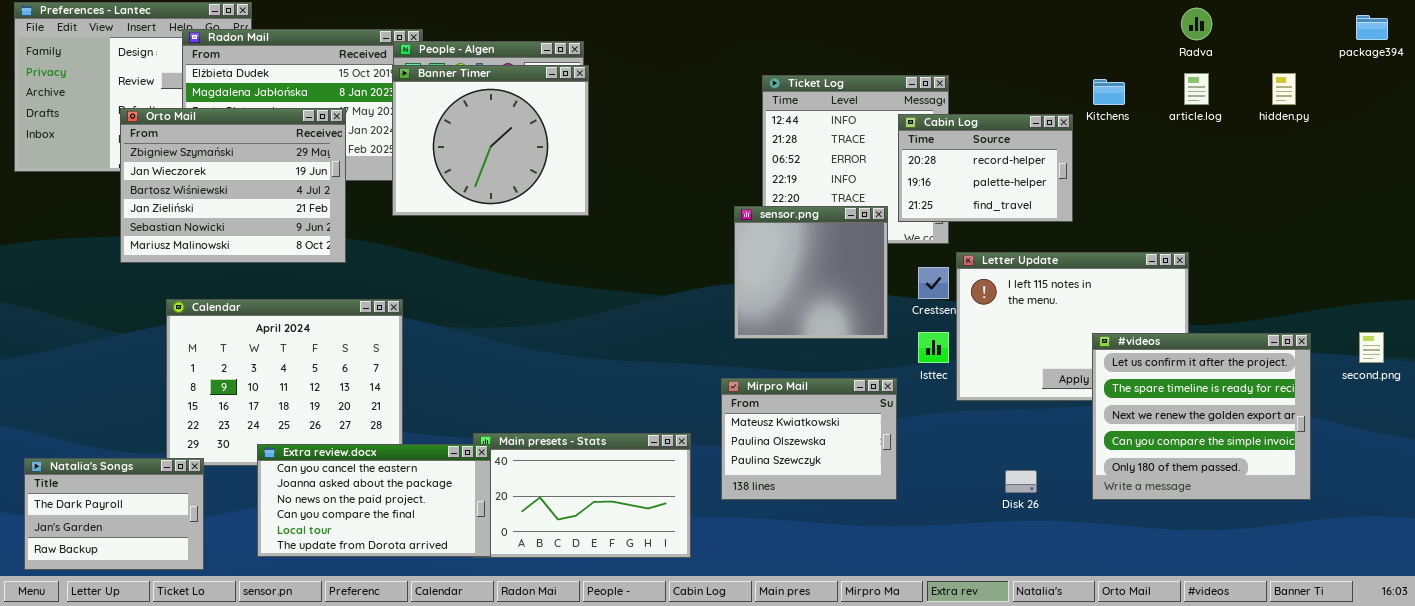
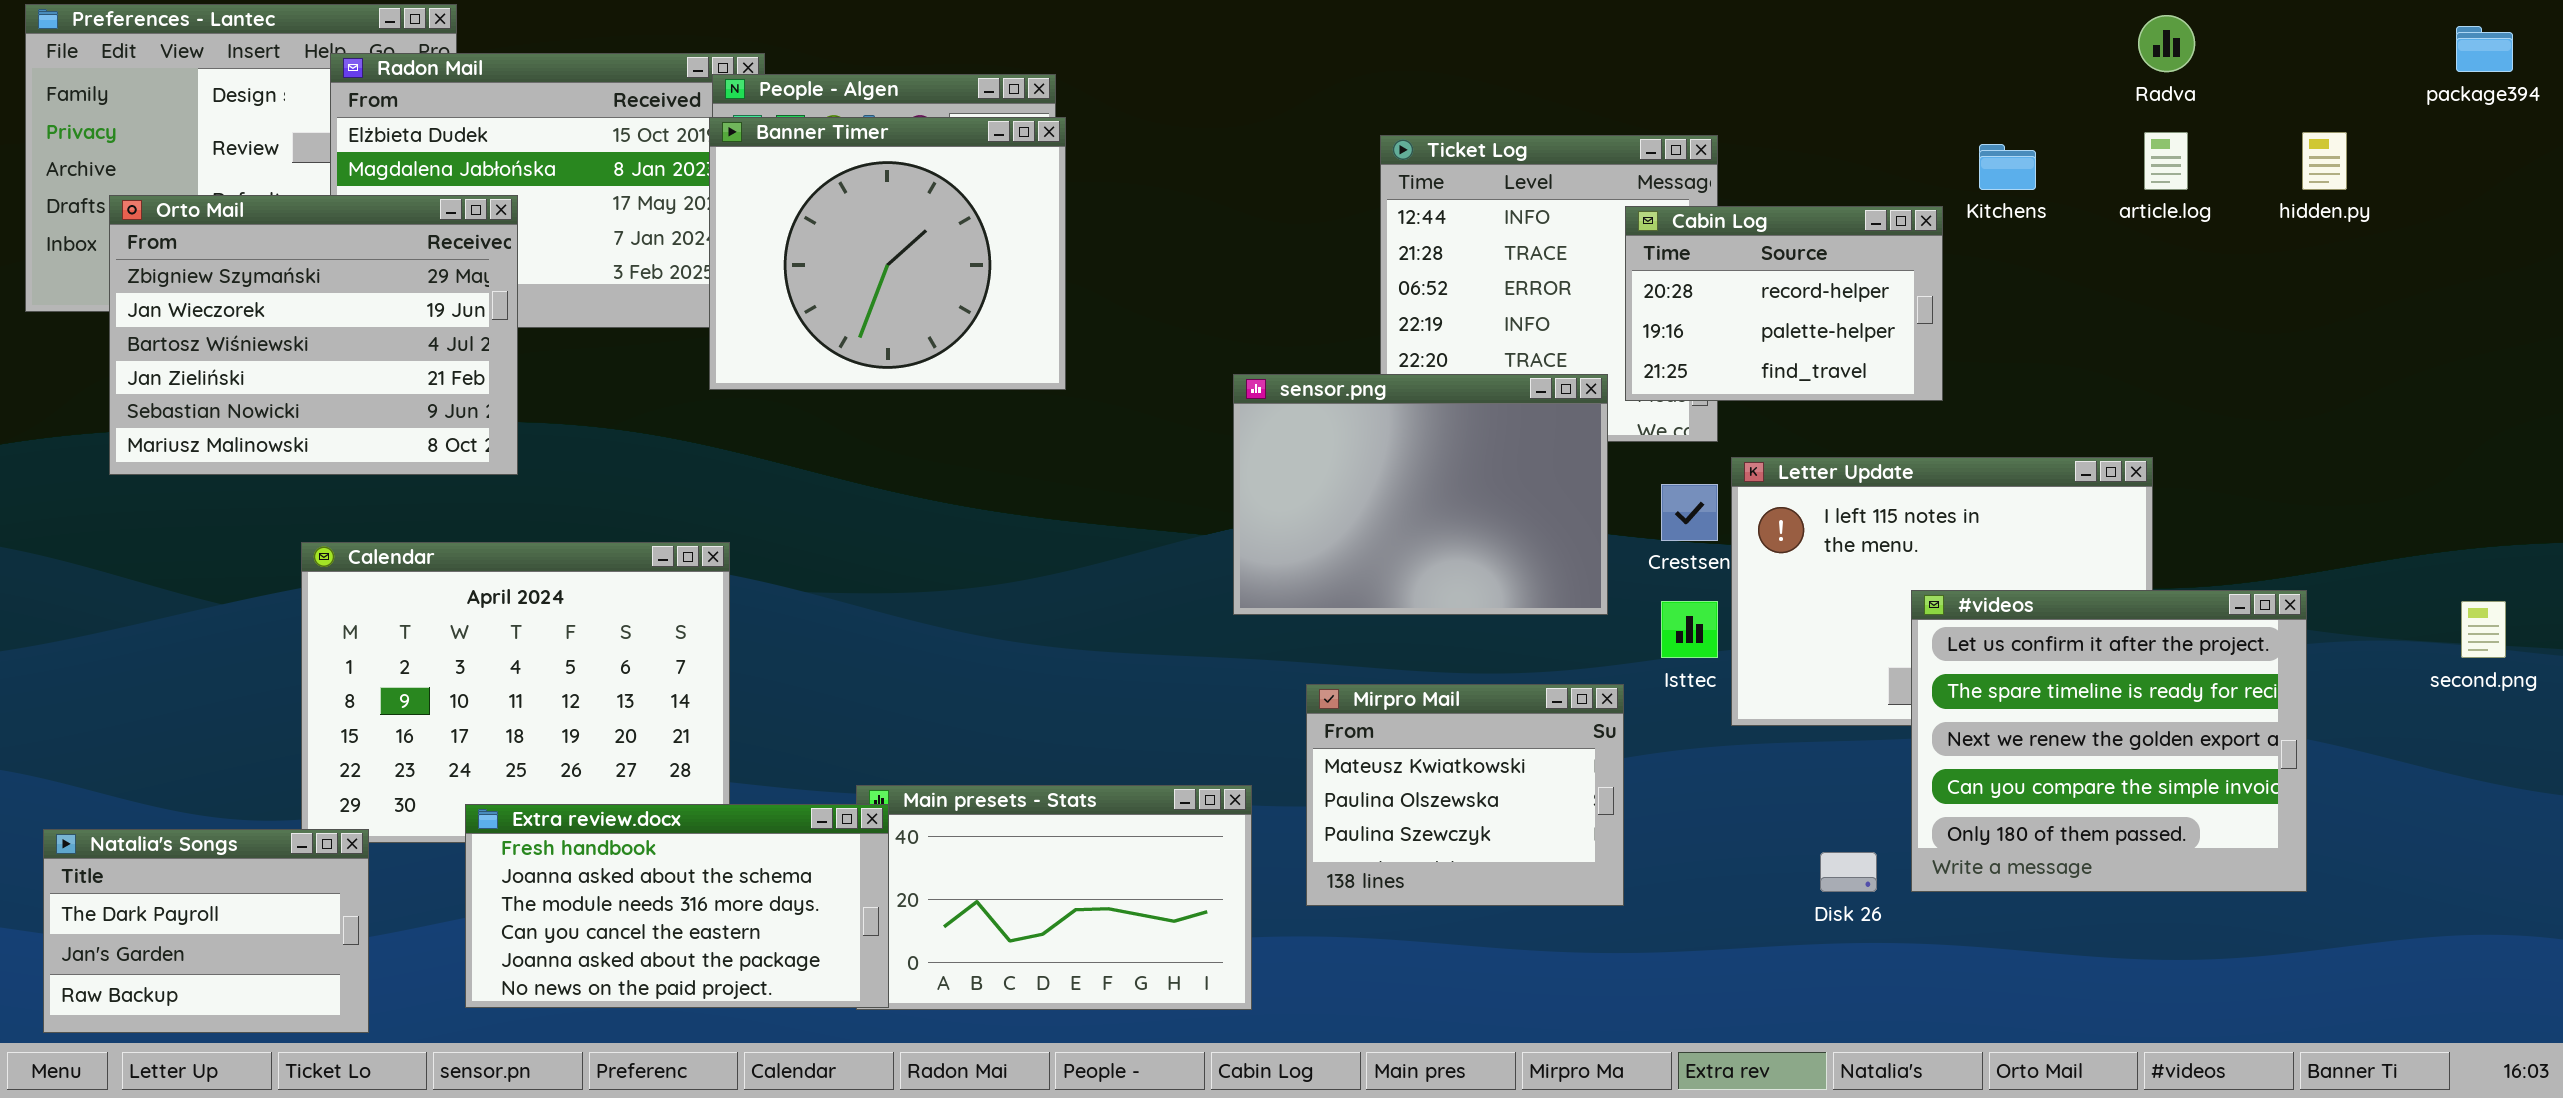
Orto Mail: [120,108,346,263] -> [109,195,518,475], moved
sensor.png: [734,206,888,339] -> [1233,374,1608,615], resized
#videos: [1092,333,1311,500] -> [1911,590,2307,892], moved
Extra review.docx: [257,444,491,557] -> [465,804,889,1008], scrolled up 3 rows

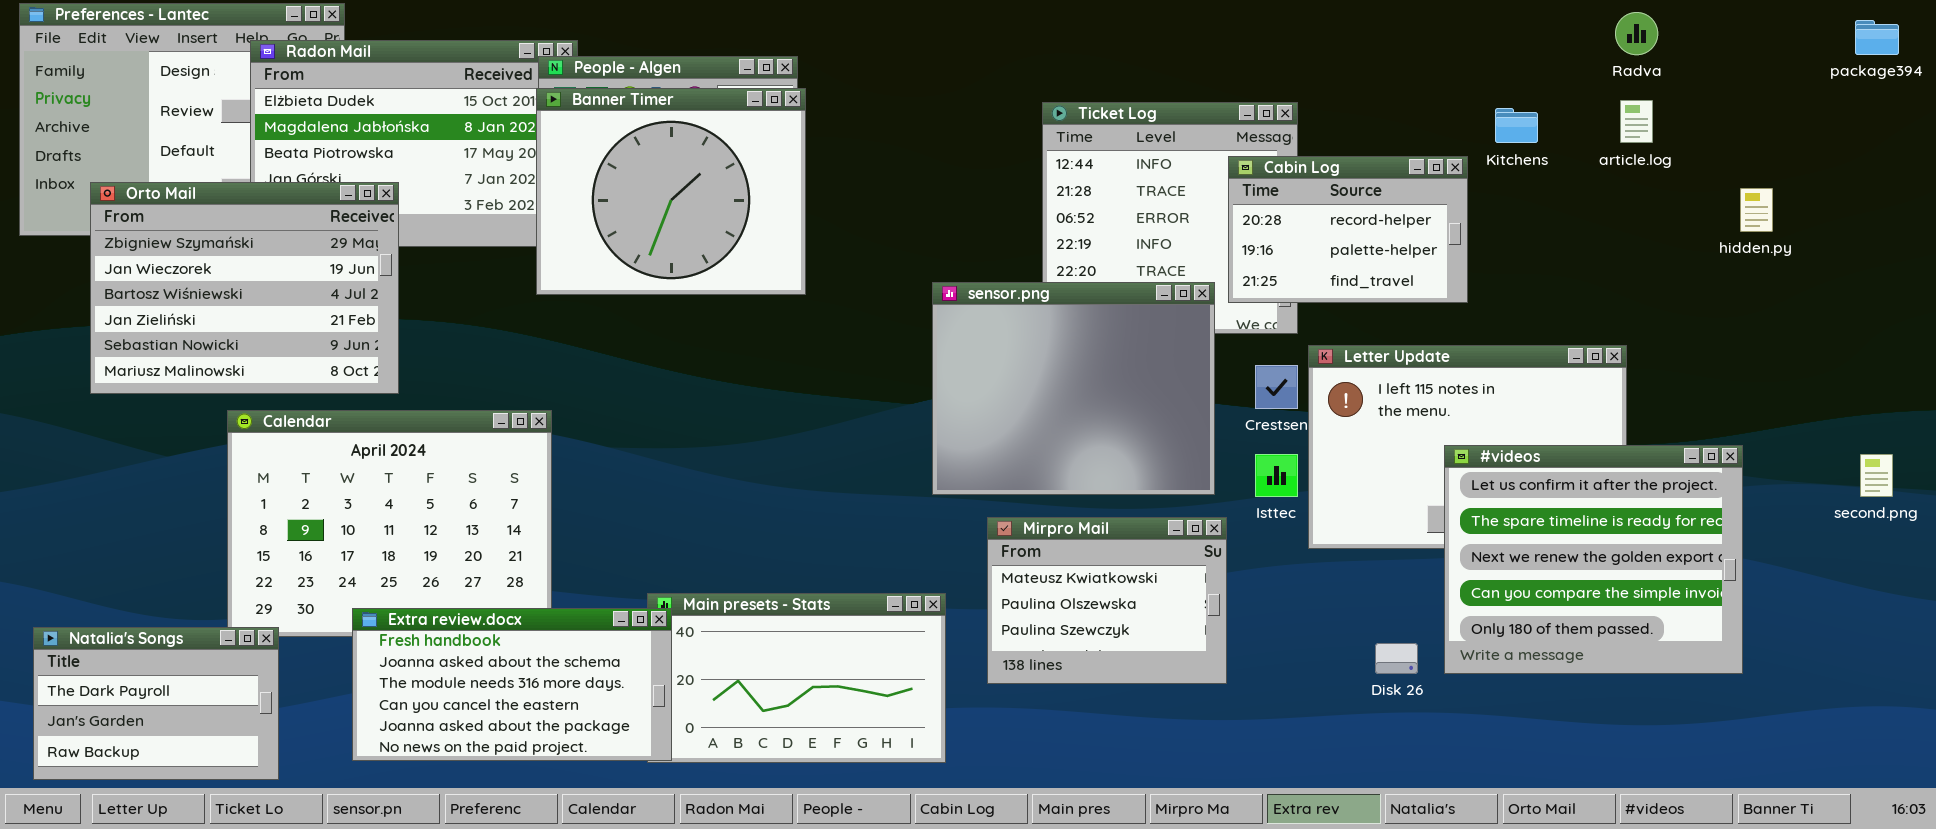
hidden.py: [2302,132,2347,190] -> [1740,188,1773,232], moved
Orto Mail: [109,195,518,475] -> [90,182,399,394], moved
sensor.png: [1233,374,1608,615] -> [932,282,1215,495], resized

